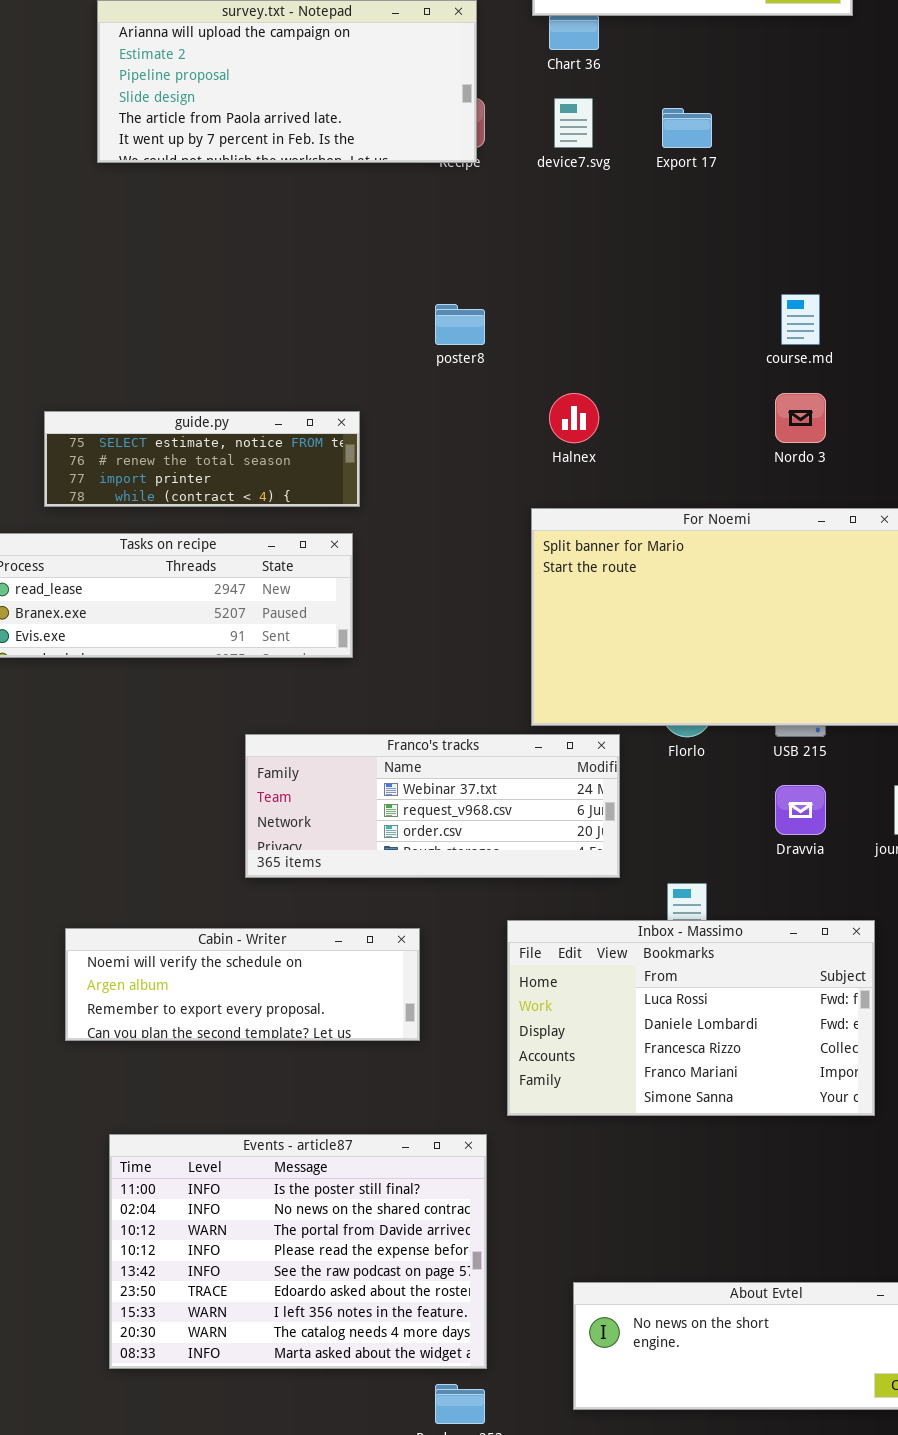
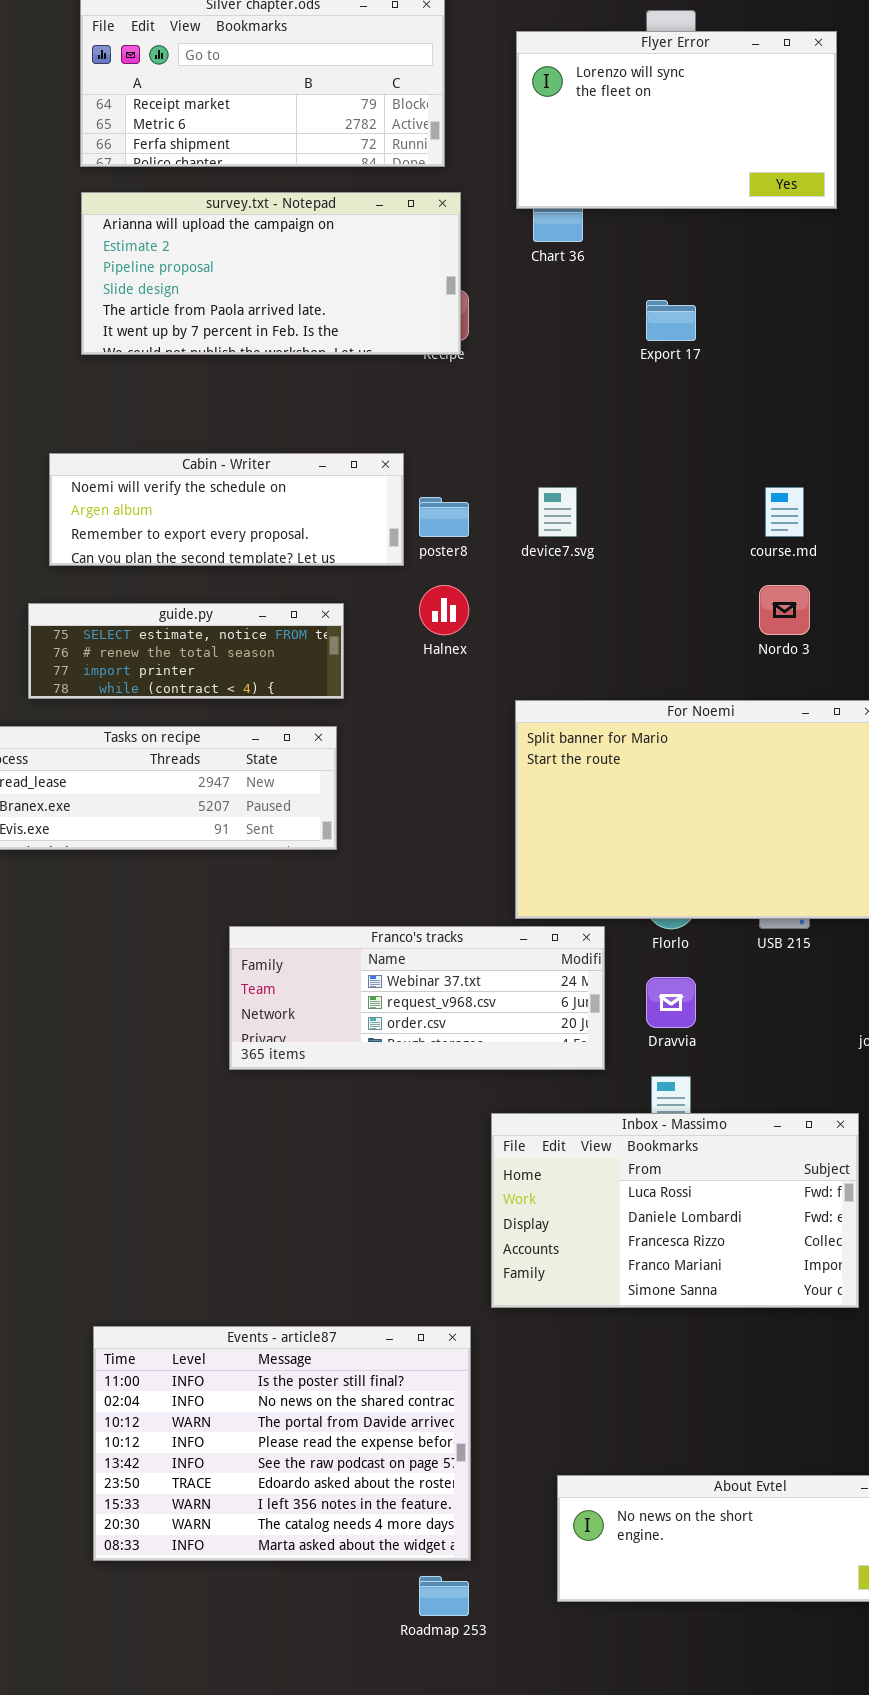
device7.svg: [554,98,593,148] -> [538,487,577,537], moved
Halnex: [549,393,599,443] -> [419,585,469,635], moved
Dravvia: [775,785,826,835] -> [646,977,696,1028], moved
Cabin - Writer: [65,928,420,1041] -> [49,453,404,566], moved

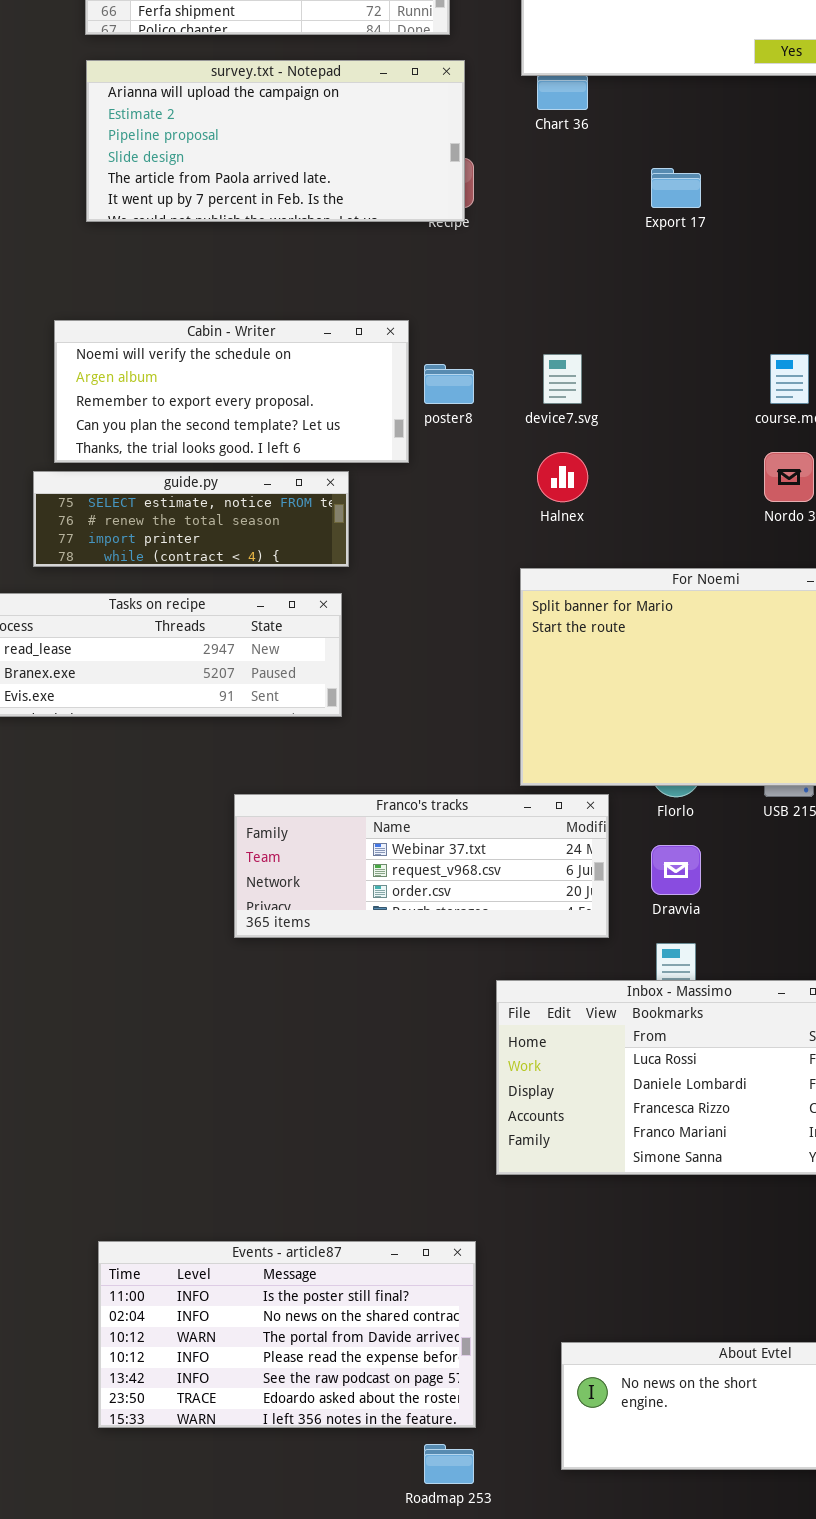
Cabin - Writer: [49,453,404,566] -> [54,320,409,463], resized
Halnex: [419,585,469,635] -> [537,452,588,502], moved
Events - article87: [93,1326,471,1561] -> [98,1241,476,1428], resized

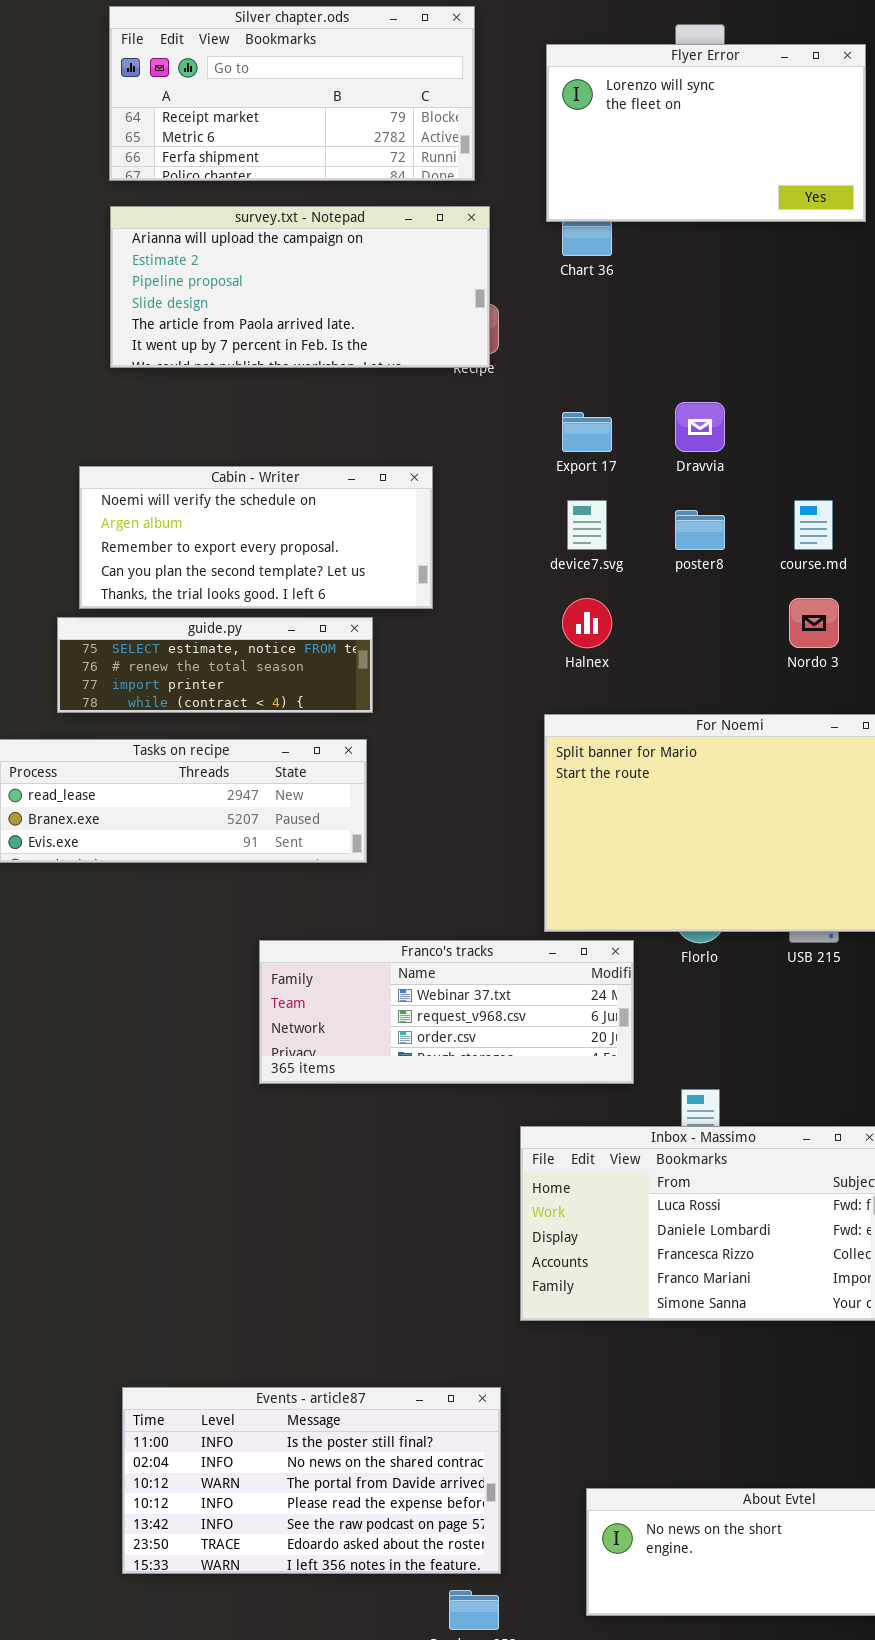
Export 17: [651,168,701,208] -> [562,412,612,452], moved
poster8: [424,364,474,404] -> [675,510,725,550], moved
Dravvia: [651,845,701,895] -> [675,402,725,452], moved

